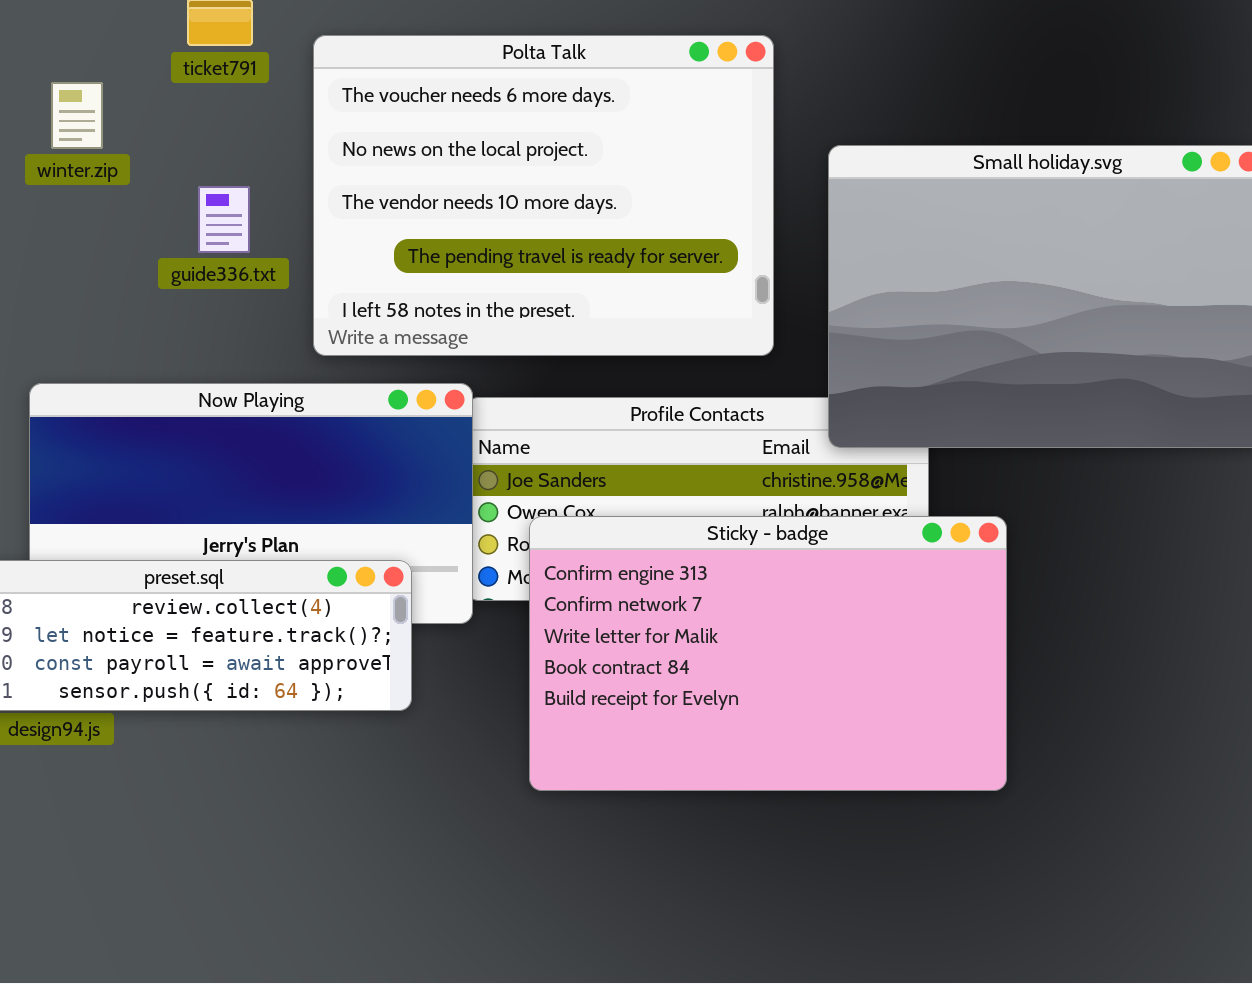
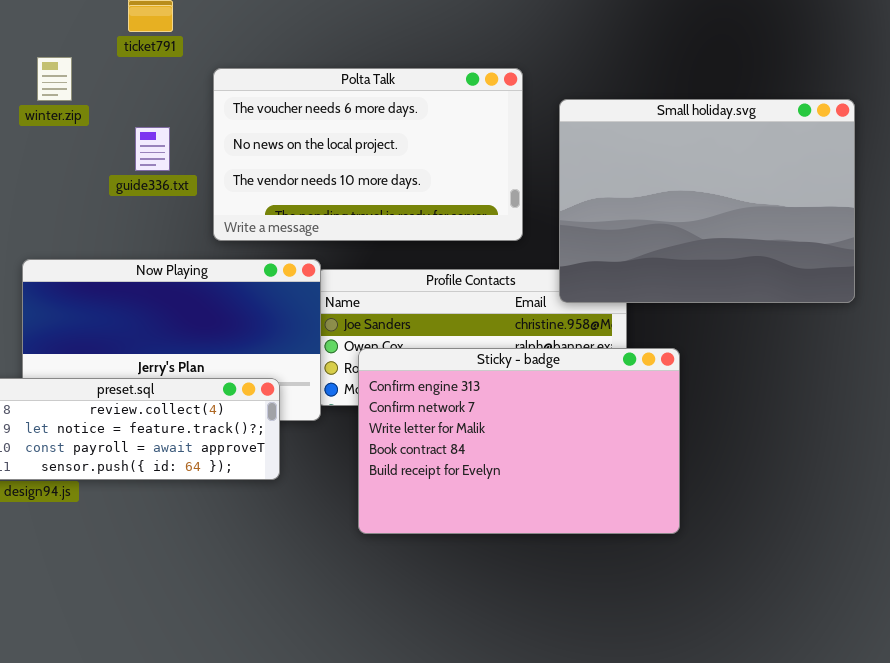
Polta Talk: [313,35,774,356] -> [213,68,523,241], resized

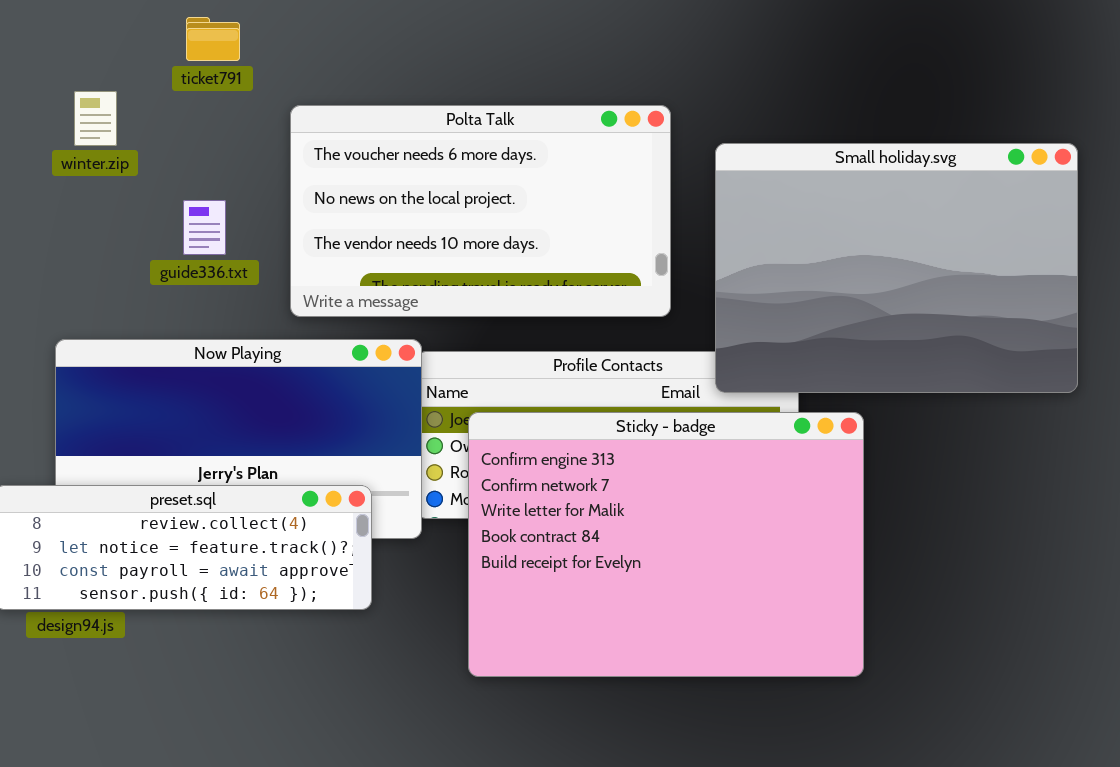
guide336.txt: [135,127,170,171] -> [183,200,226,255], moved
Sticky - badge: [358,348,680,534] -> [468,412,864,677], resized

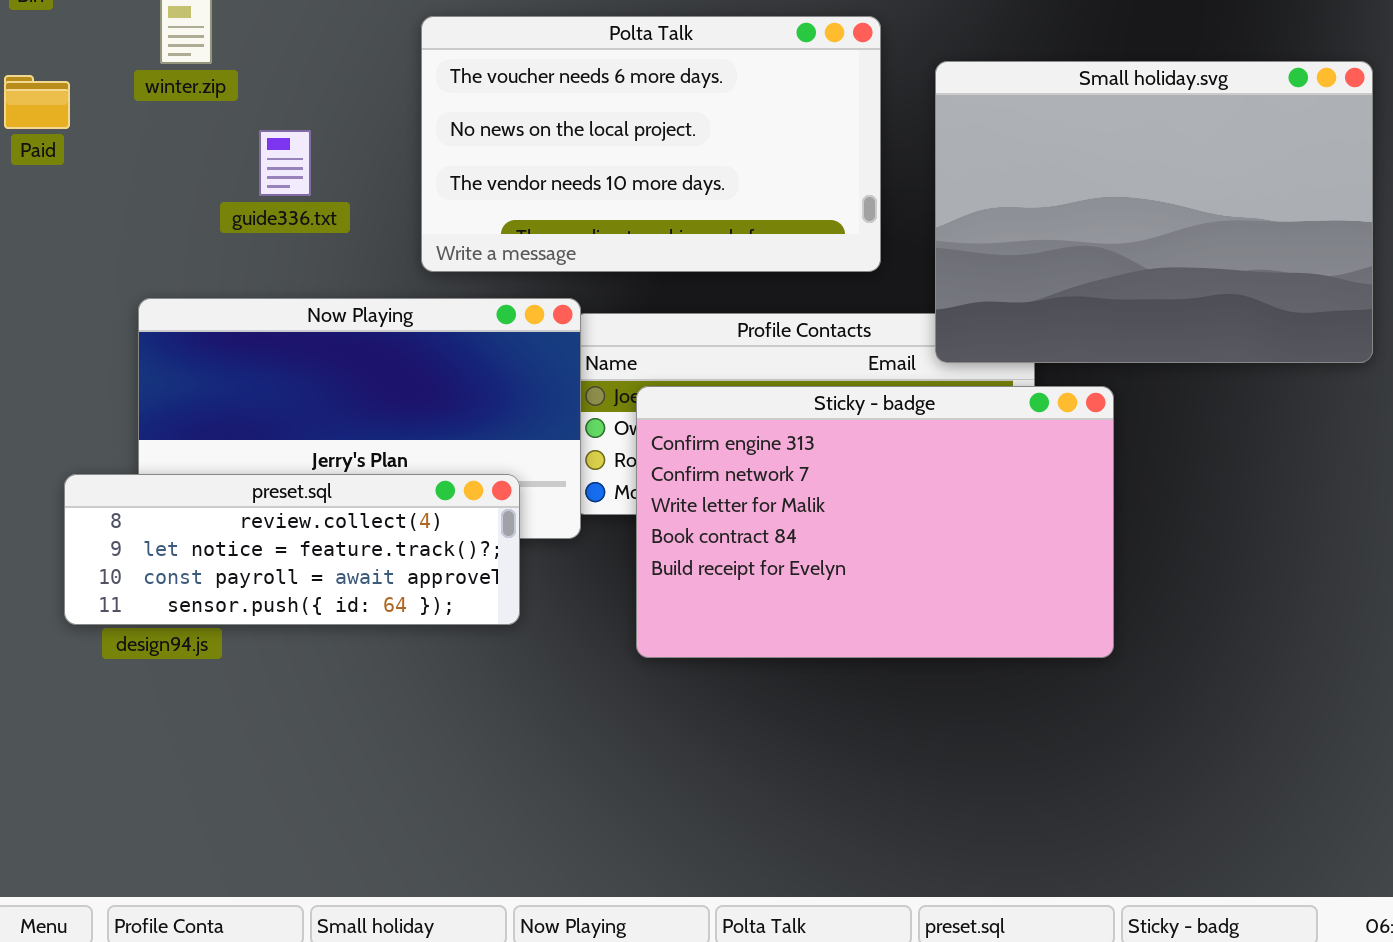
guide336.txt: [183,200,226,255] -> [259,130,311,196], moved
Sticky - badge: [468,412,864,677] -> [636,386,1114,658], resized

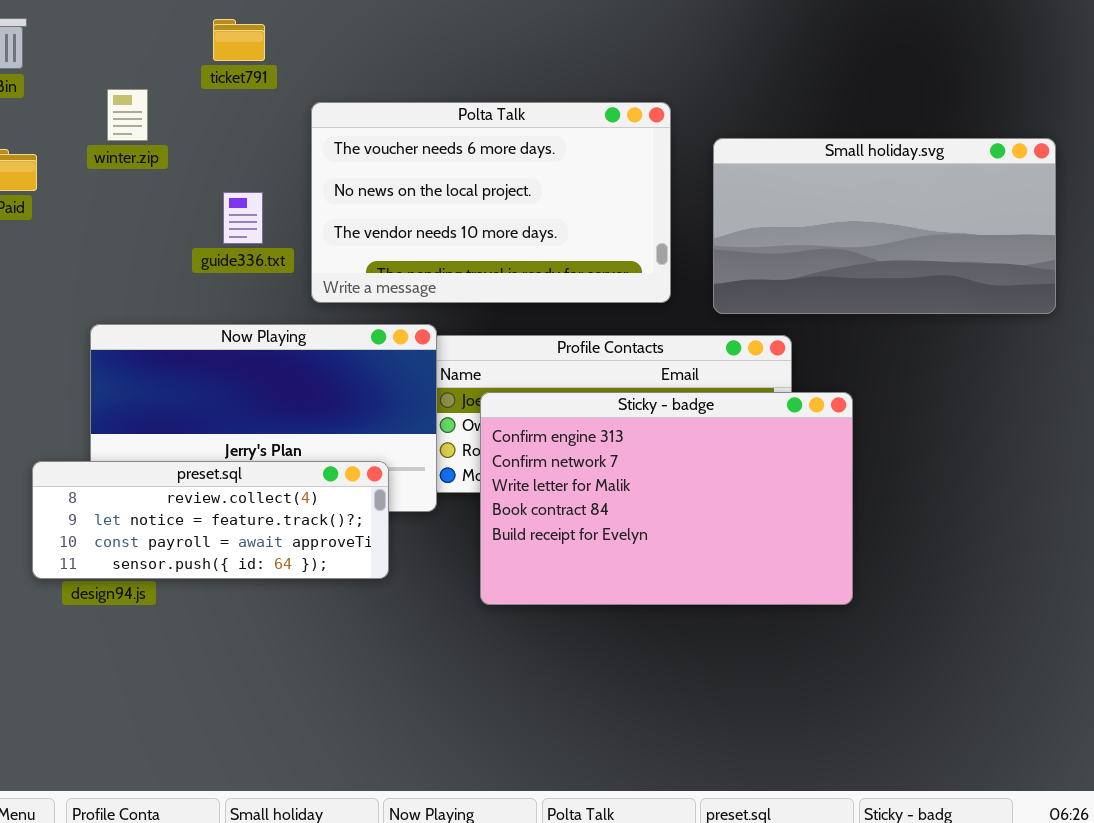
Small holiday.svg: [935,61,1373,363] -> [713,138,1056,314], resized
guide336.txt: [259,130,311,196] -> [223,192,263,244], moved

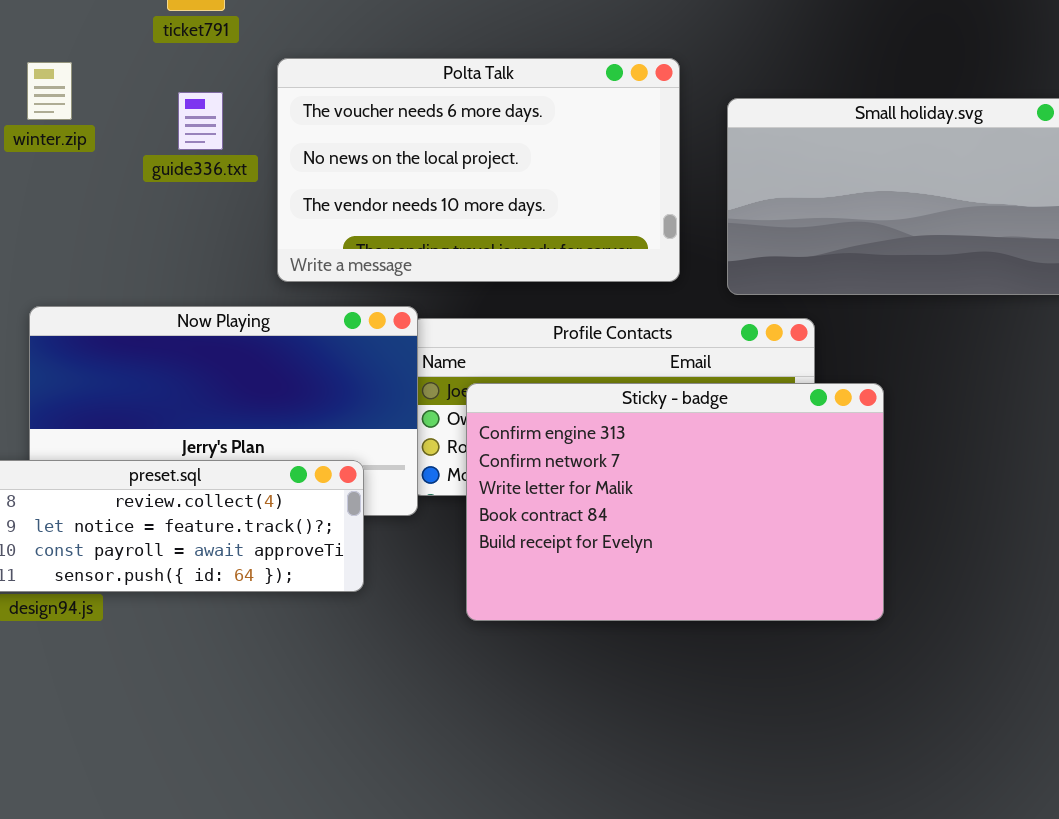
winter.zip: [107,89,148,141] -> [27,62,72,120], moved
guide336.txt: [223,192,263,244] -> [178,92,223,150], moved

